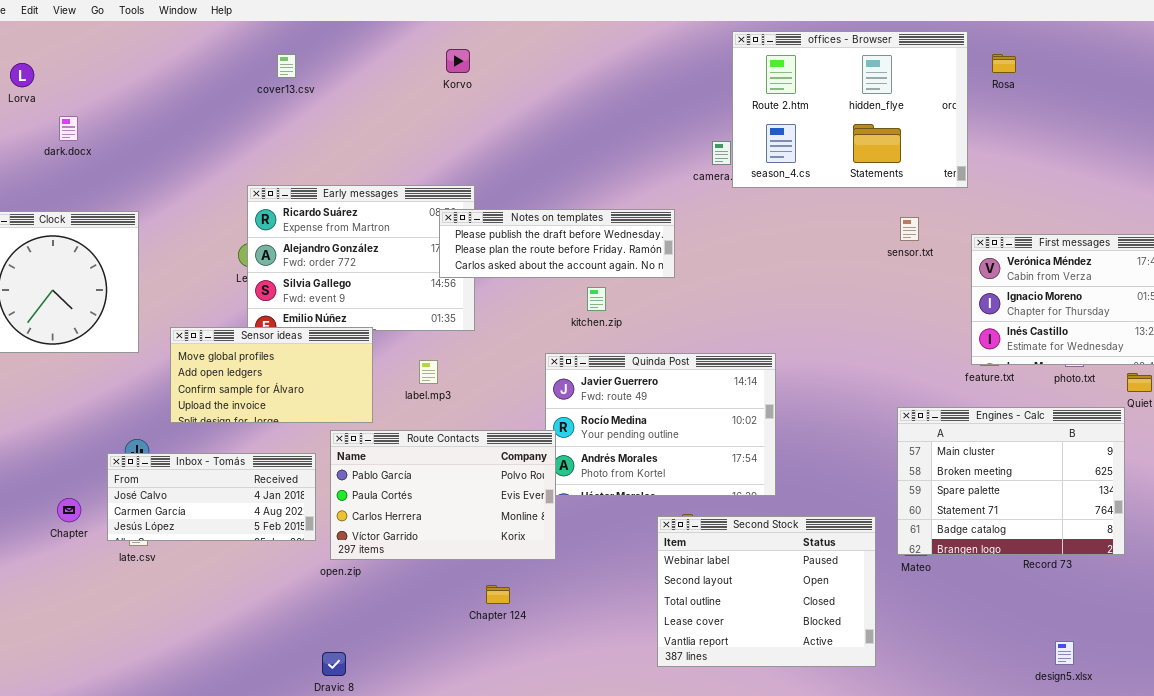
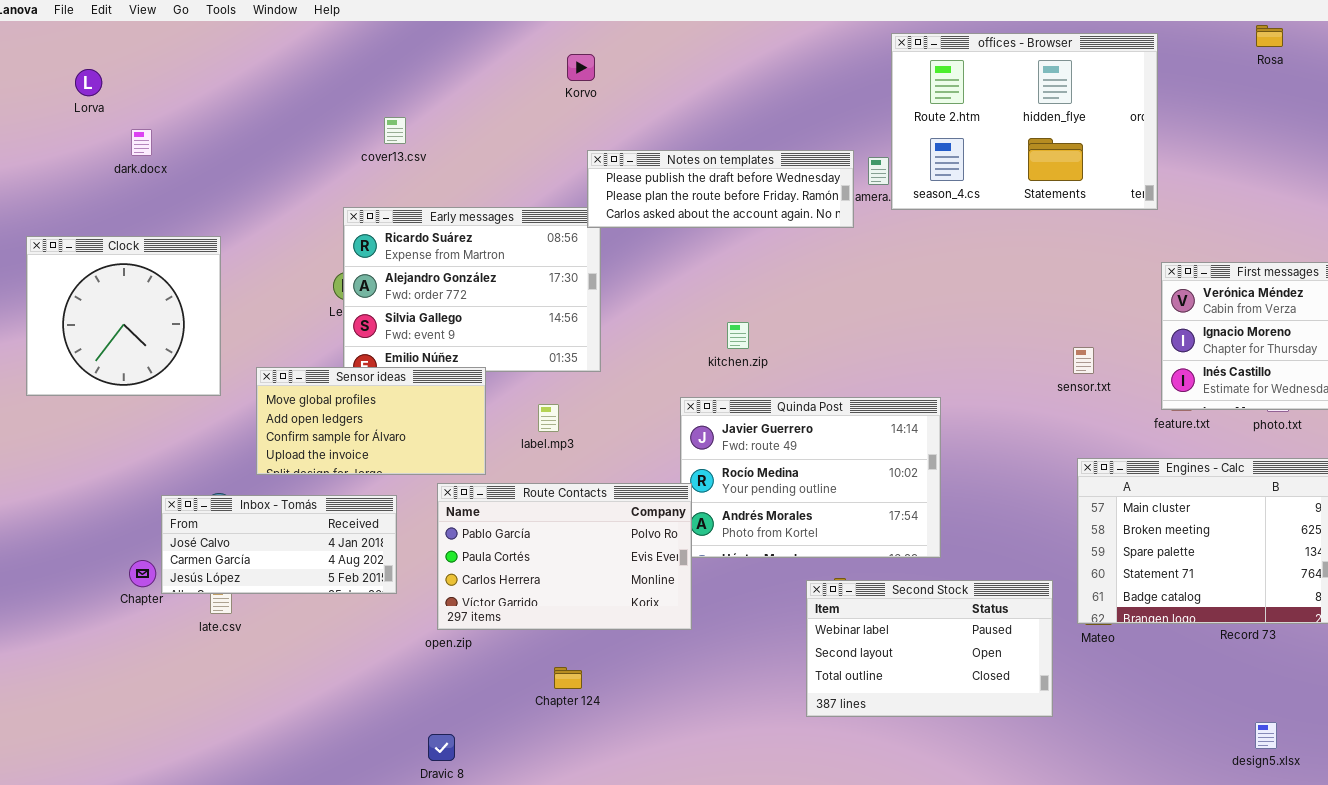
Rosa: [992,54,1016,73] -> [1256,25,1283,47], moved
cover13.csv: [277,54,296,78] -> [384,117,406,144], moved
Notes on templates: [439,209,675,278] -> [587,150,854,228], moved
sensor.txt: [900,217,919,241] -> [1073,347,1094,374], moved
Inbox - Tomás: [107,453,316,541] -> [161,495,397,594], moved
Second Stock: [657,516,876,667] -> [806,580,1053,717], resized
Chapter 124: [486,585,510,604] -> [554,667,582,689], moved

